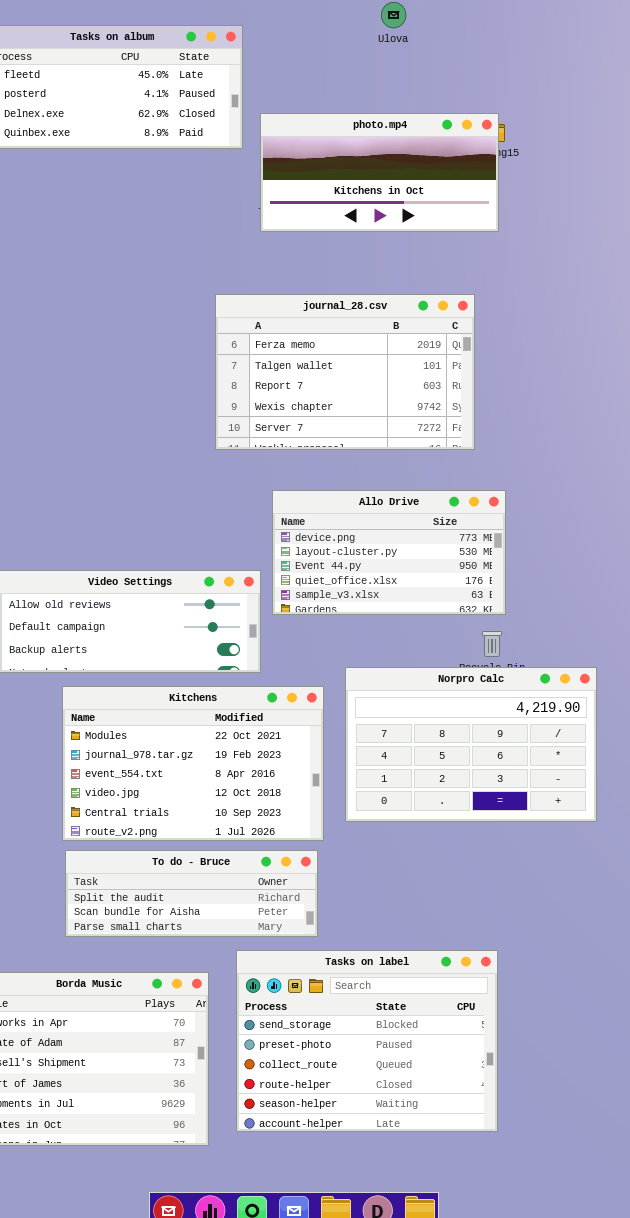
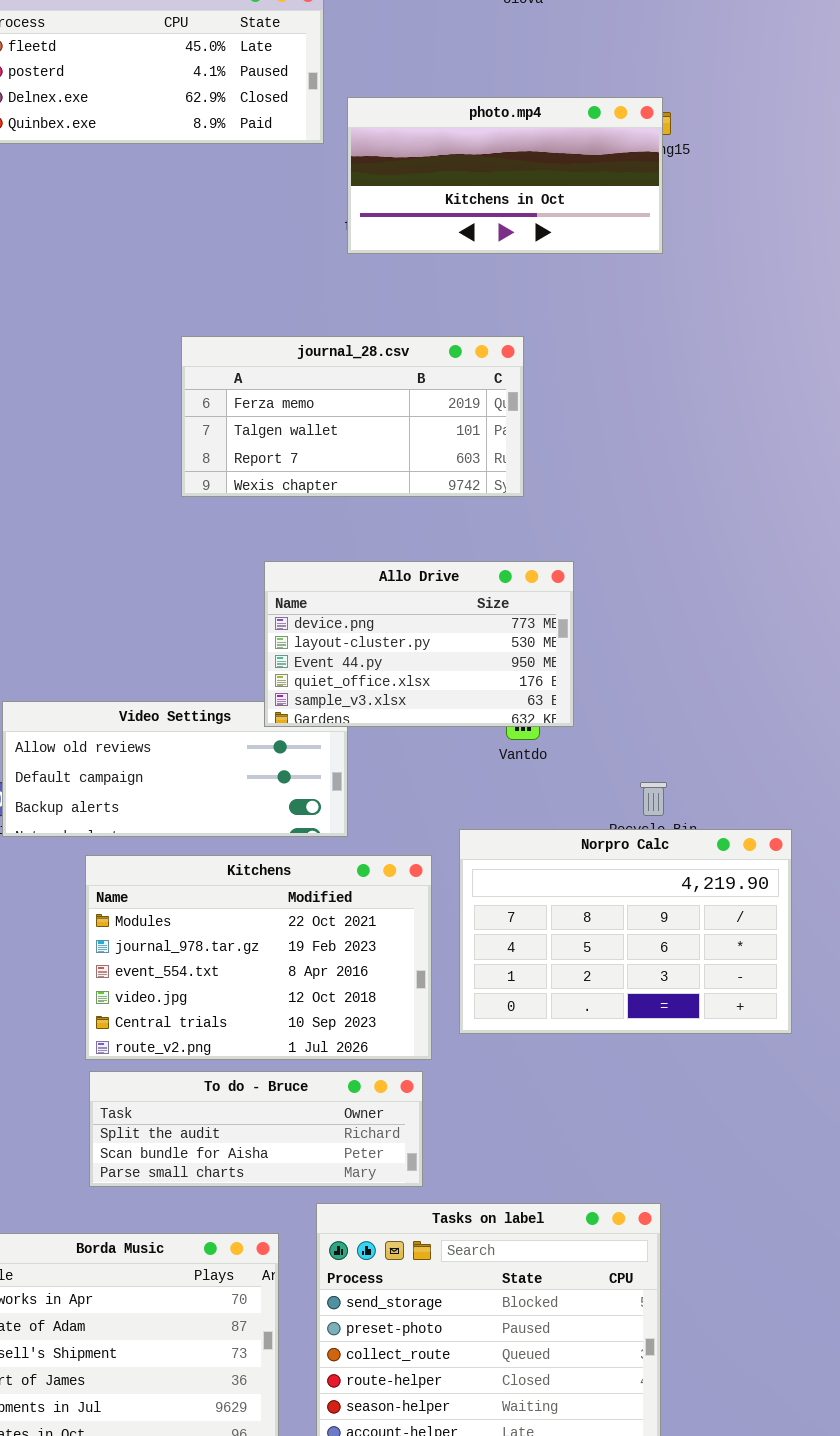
journal_28.csv: [215,294,475,450] -> [181,336,524,497], moved, resized
Allo Drive: [272,490,506,615] -> [264,561,574,727], moved

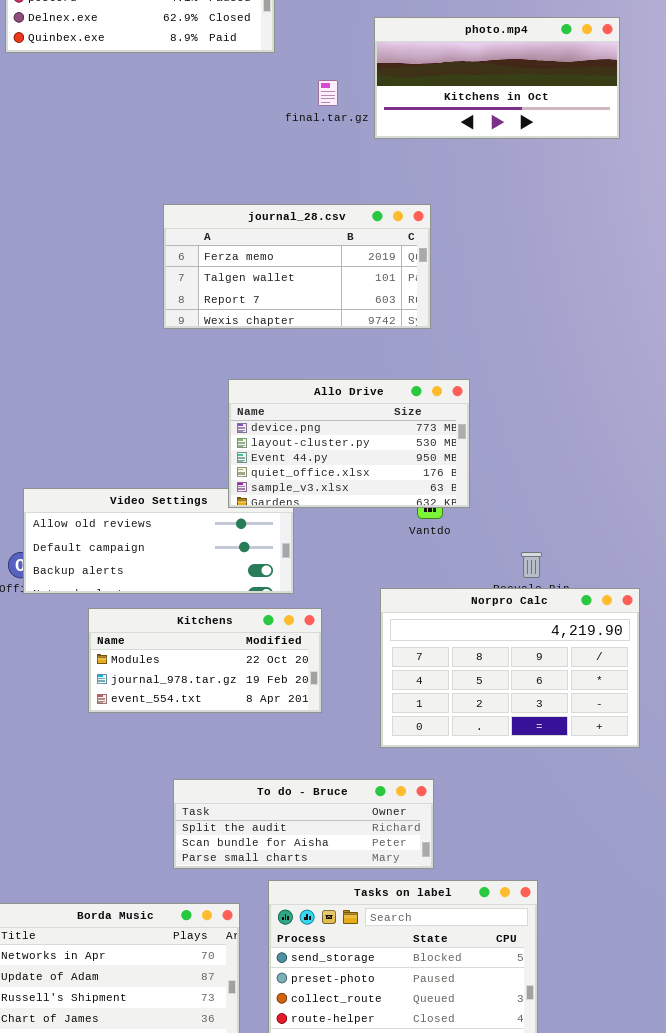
photo.mp4: [347,97,663,254] -> [374,17,620,139], moved
Kitchens: [85,855,432,1060] -> [88,608,322,713], resized
To do - Bruce: [89,1071,423,1187] -> [173,779,434,869], moved

